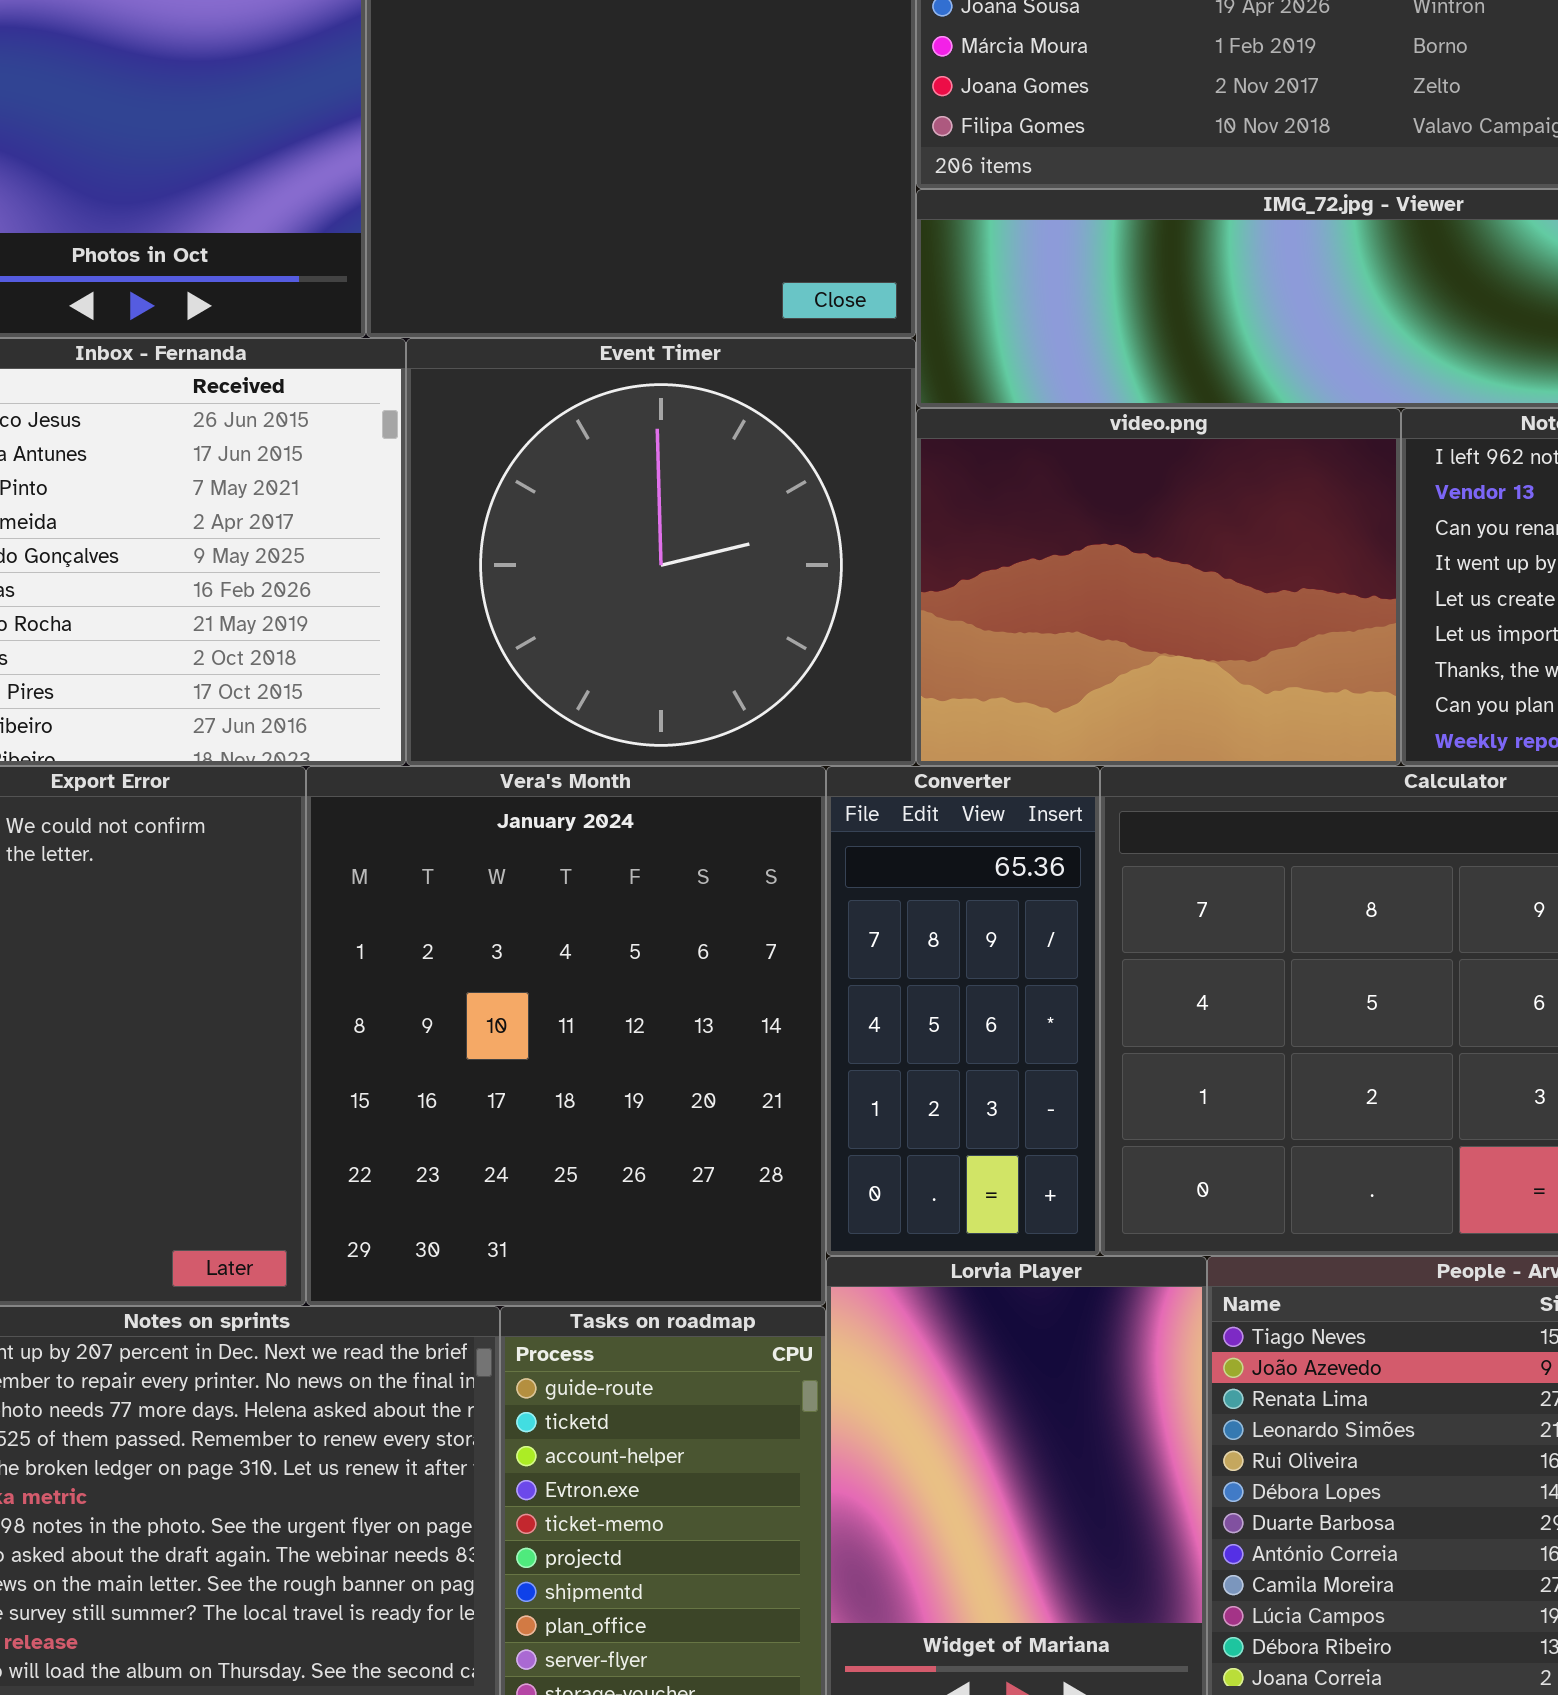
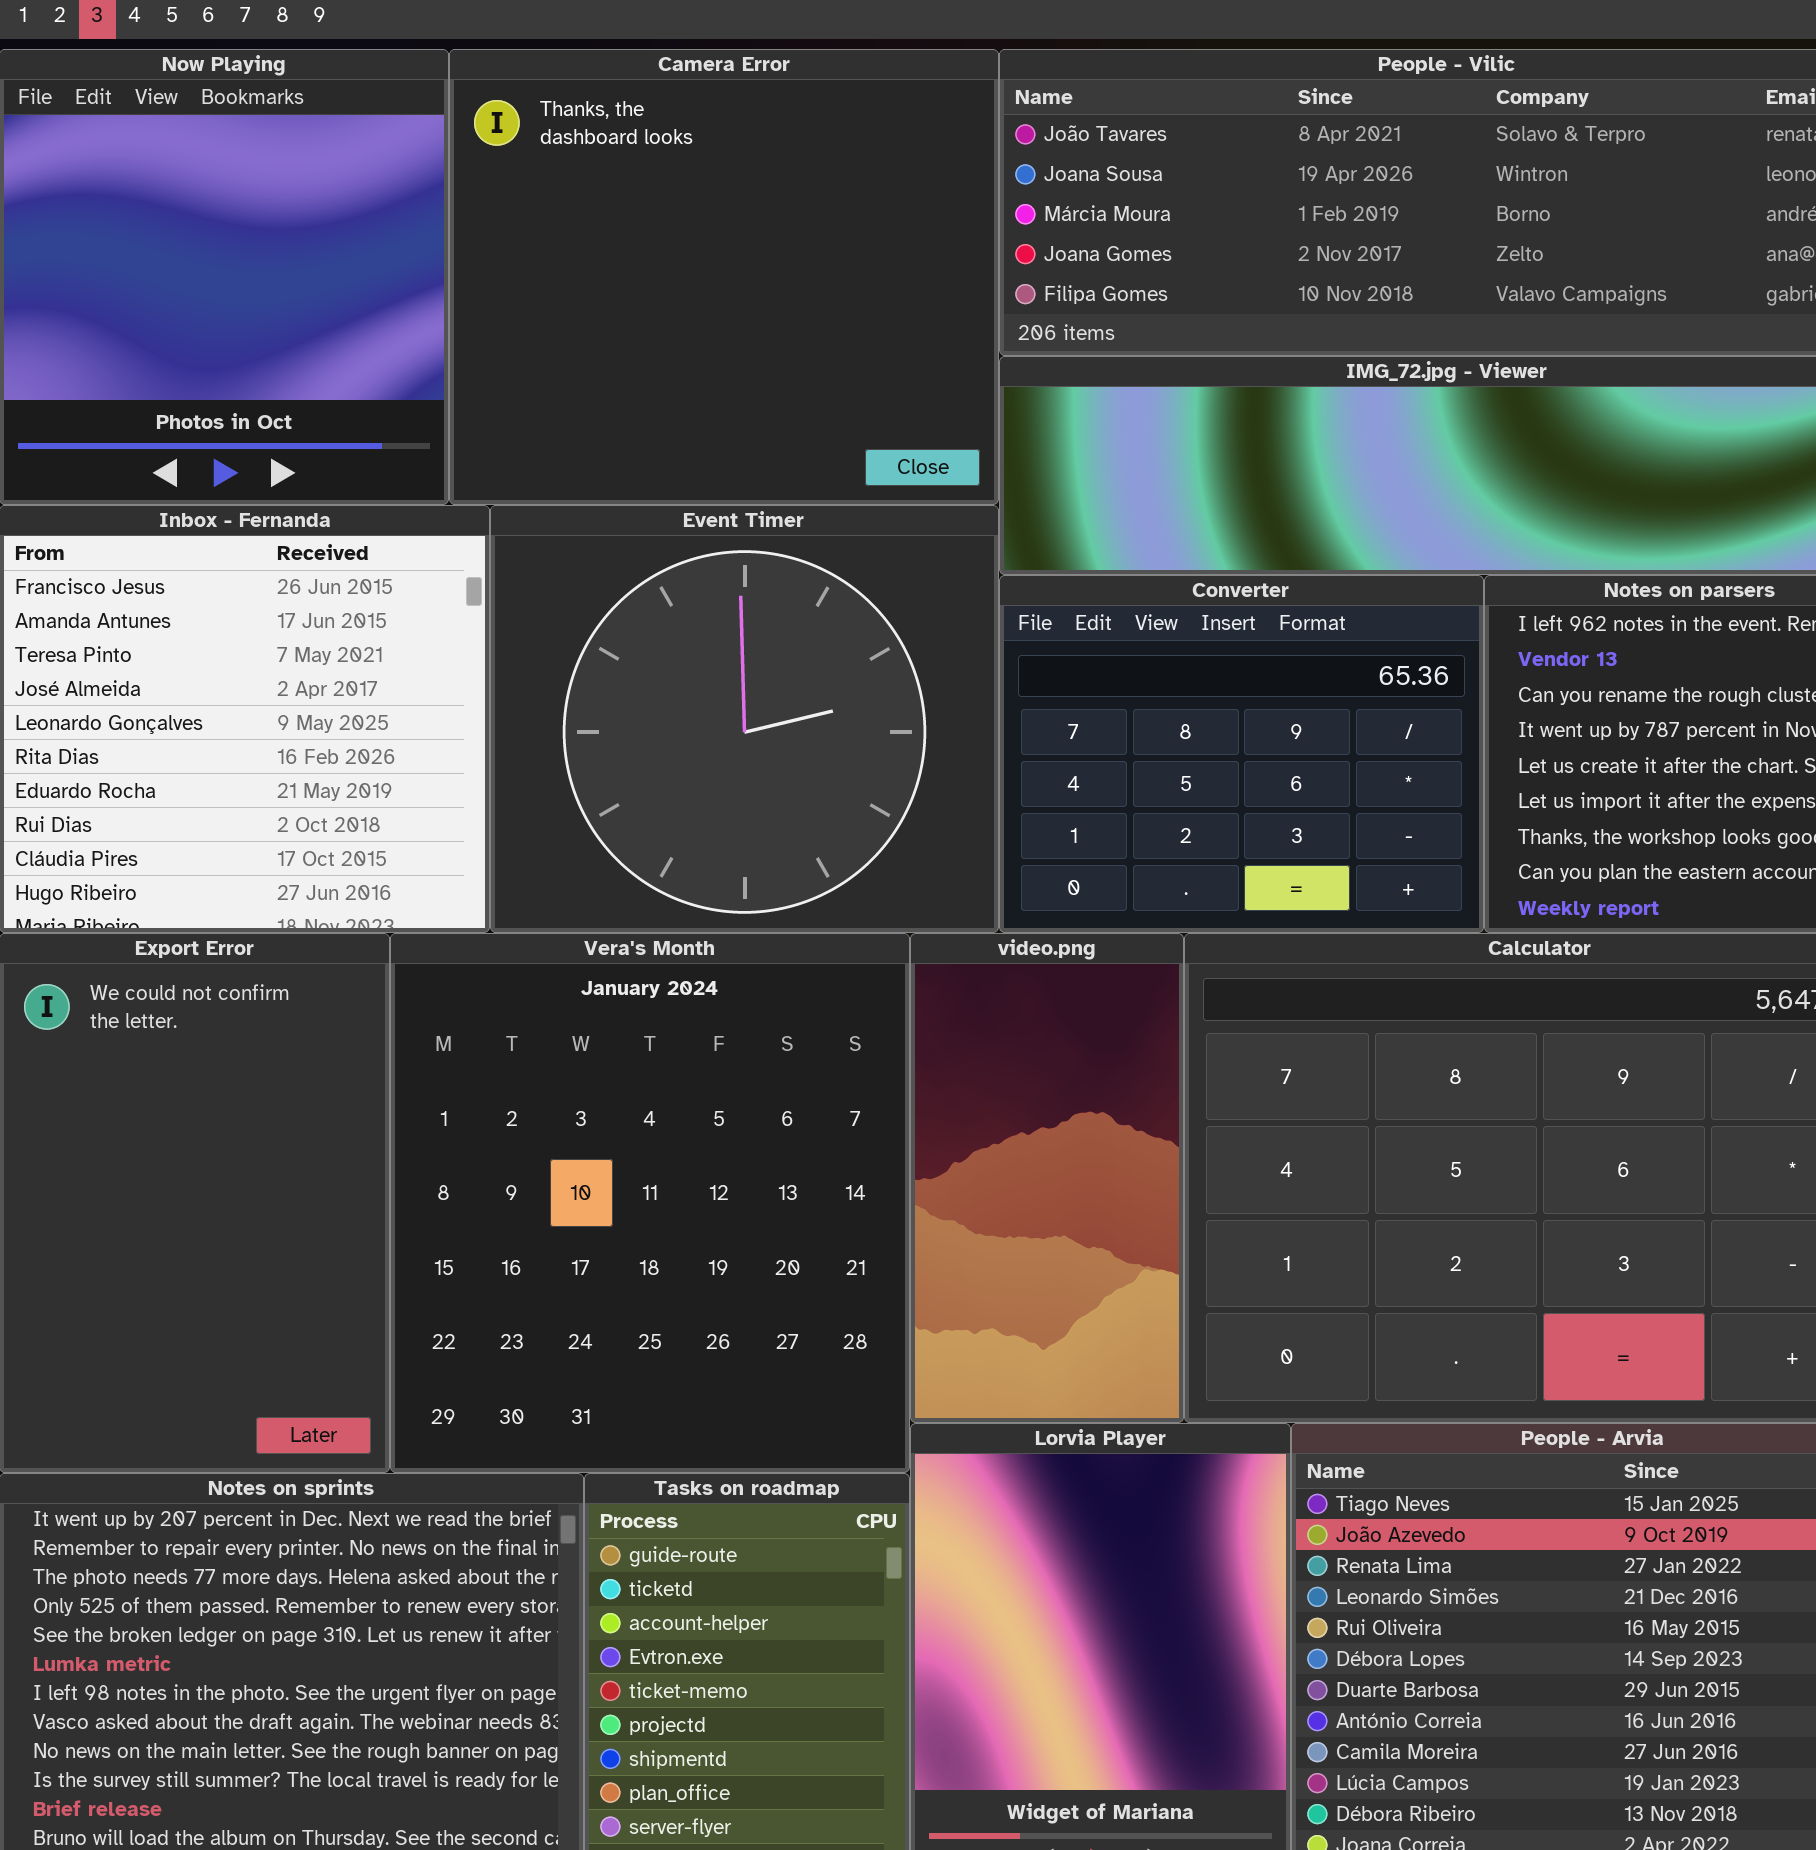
video.png: [916,408,1401,766] -> [910,933,1184,1423], moved, resized
Converter: [826,766,1100,1256] -> [999,575,1484,933], moved, resized

